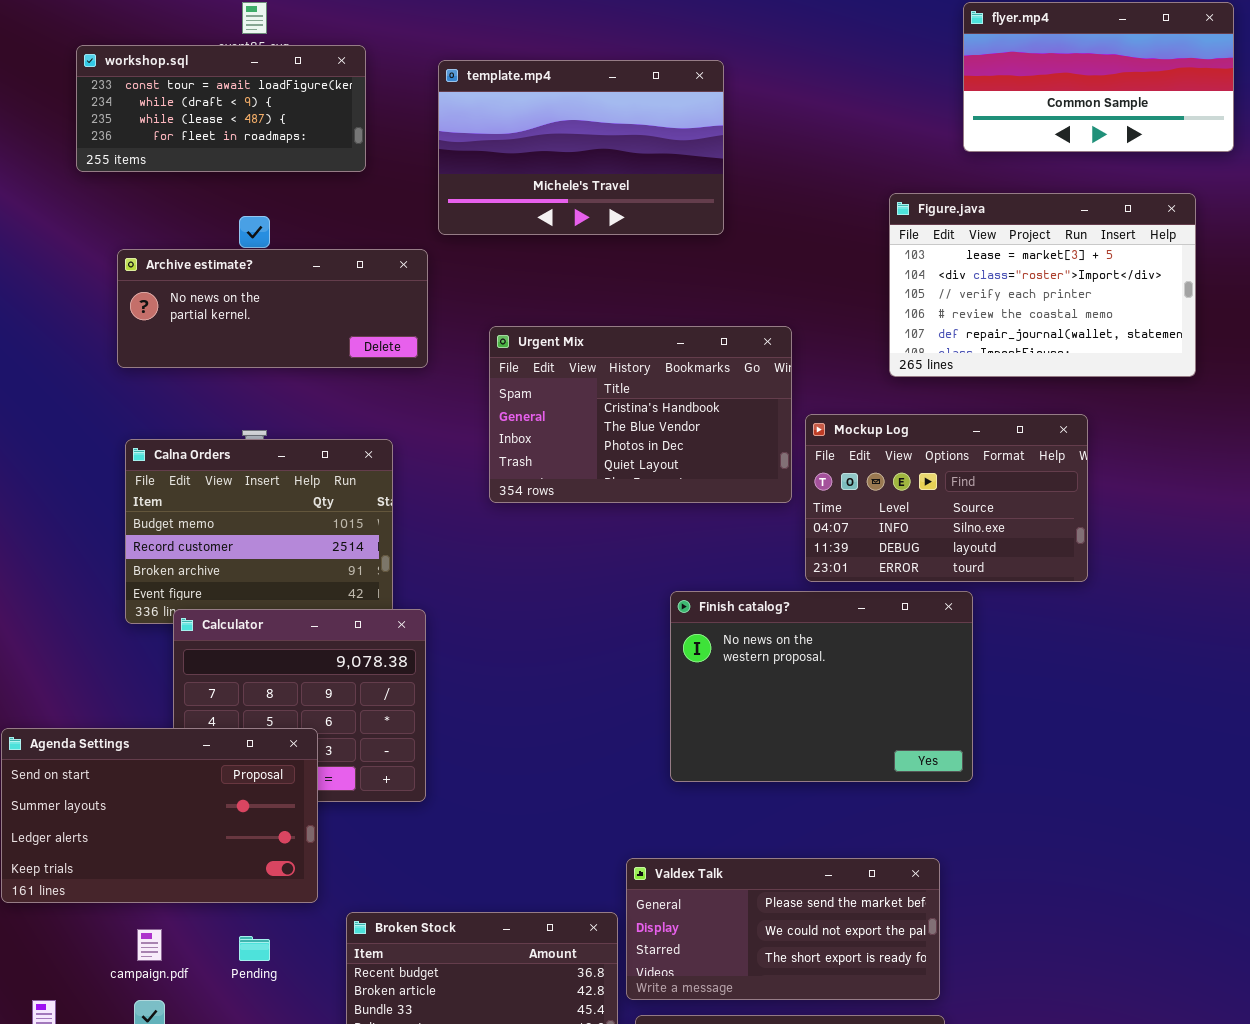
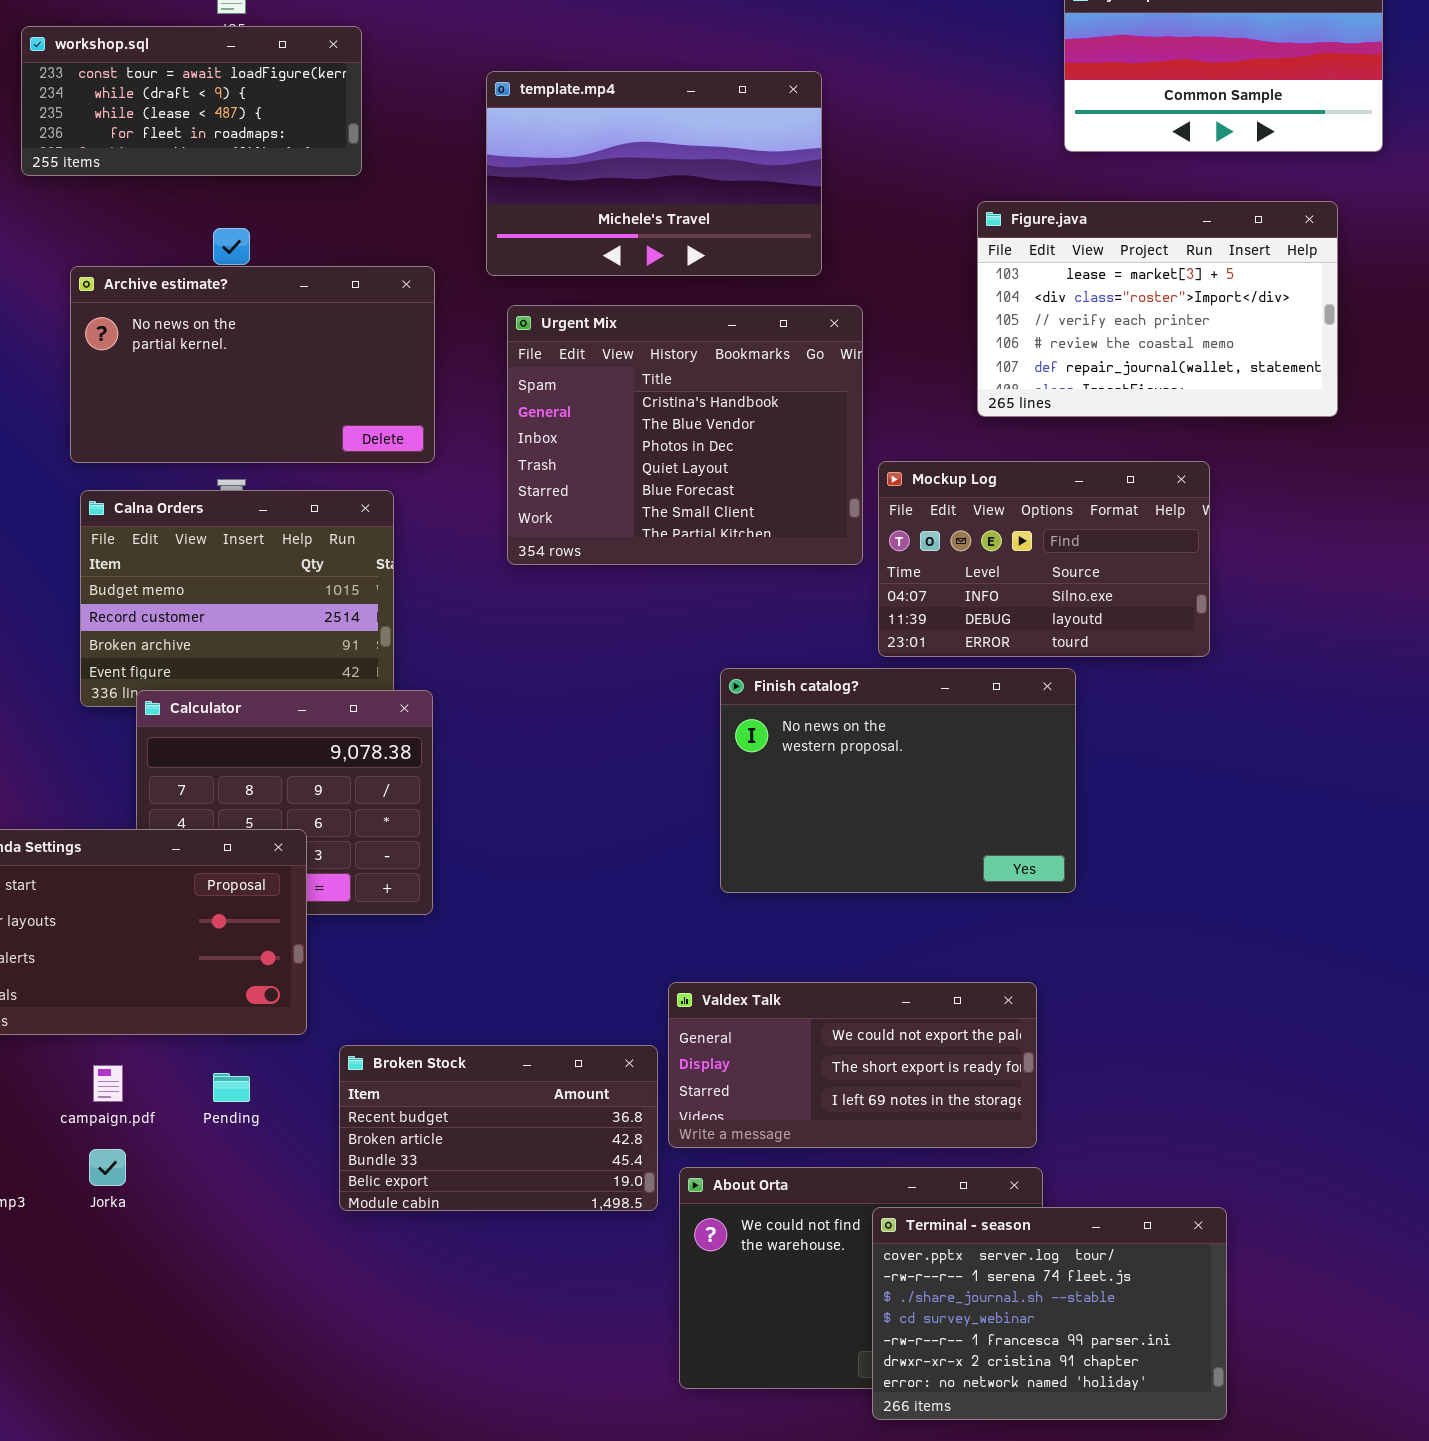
template.mp4: [438,60,724,235] -> [486,71,822,276], moved
Archive estimate?: [117,249,428,368] -> [70,266,435,463], resized
Urgent Mix: [489,326,792,503] -> [507,305,863,565], resized
Valdex Talk: [626,858,940,1000] -> [668,982,1037,1148], scrolled down 1 row

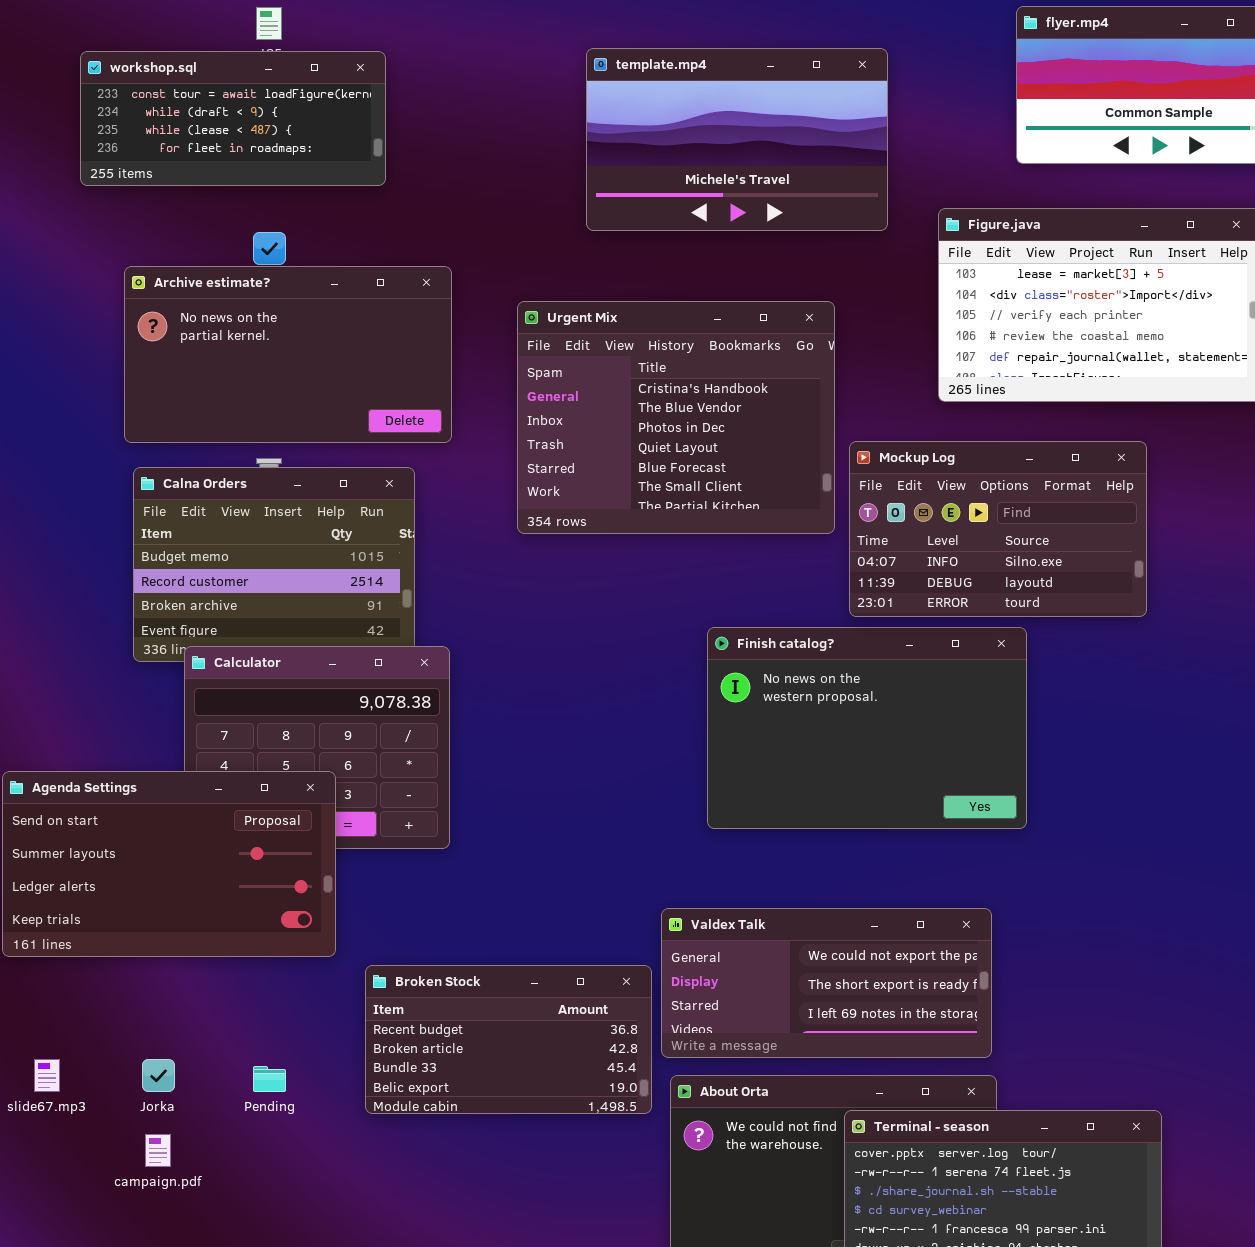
template.mp4: [486,71,822,276] -> [586,48,888,231], moved
campaign.pdf: [93,1065,123,1102] -> [145,1134,171,1167], moved
Pending: [213,1073,250,1102] -> [253,1066,286,1092], moved

